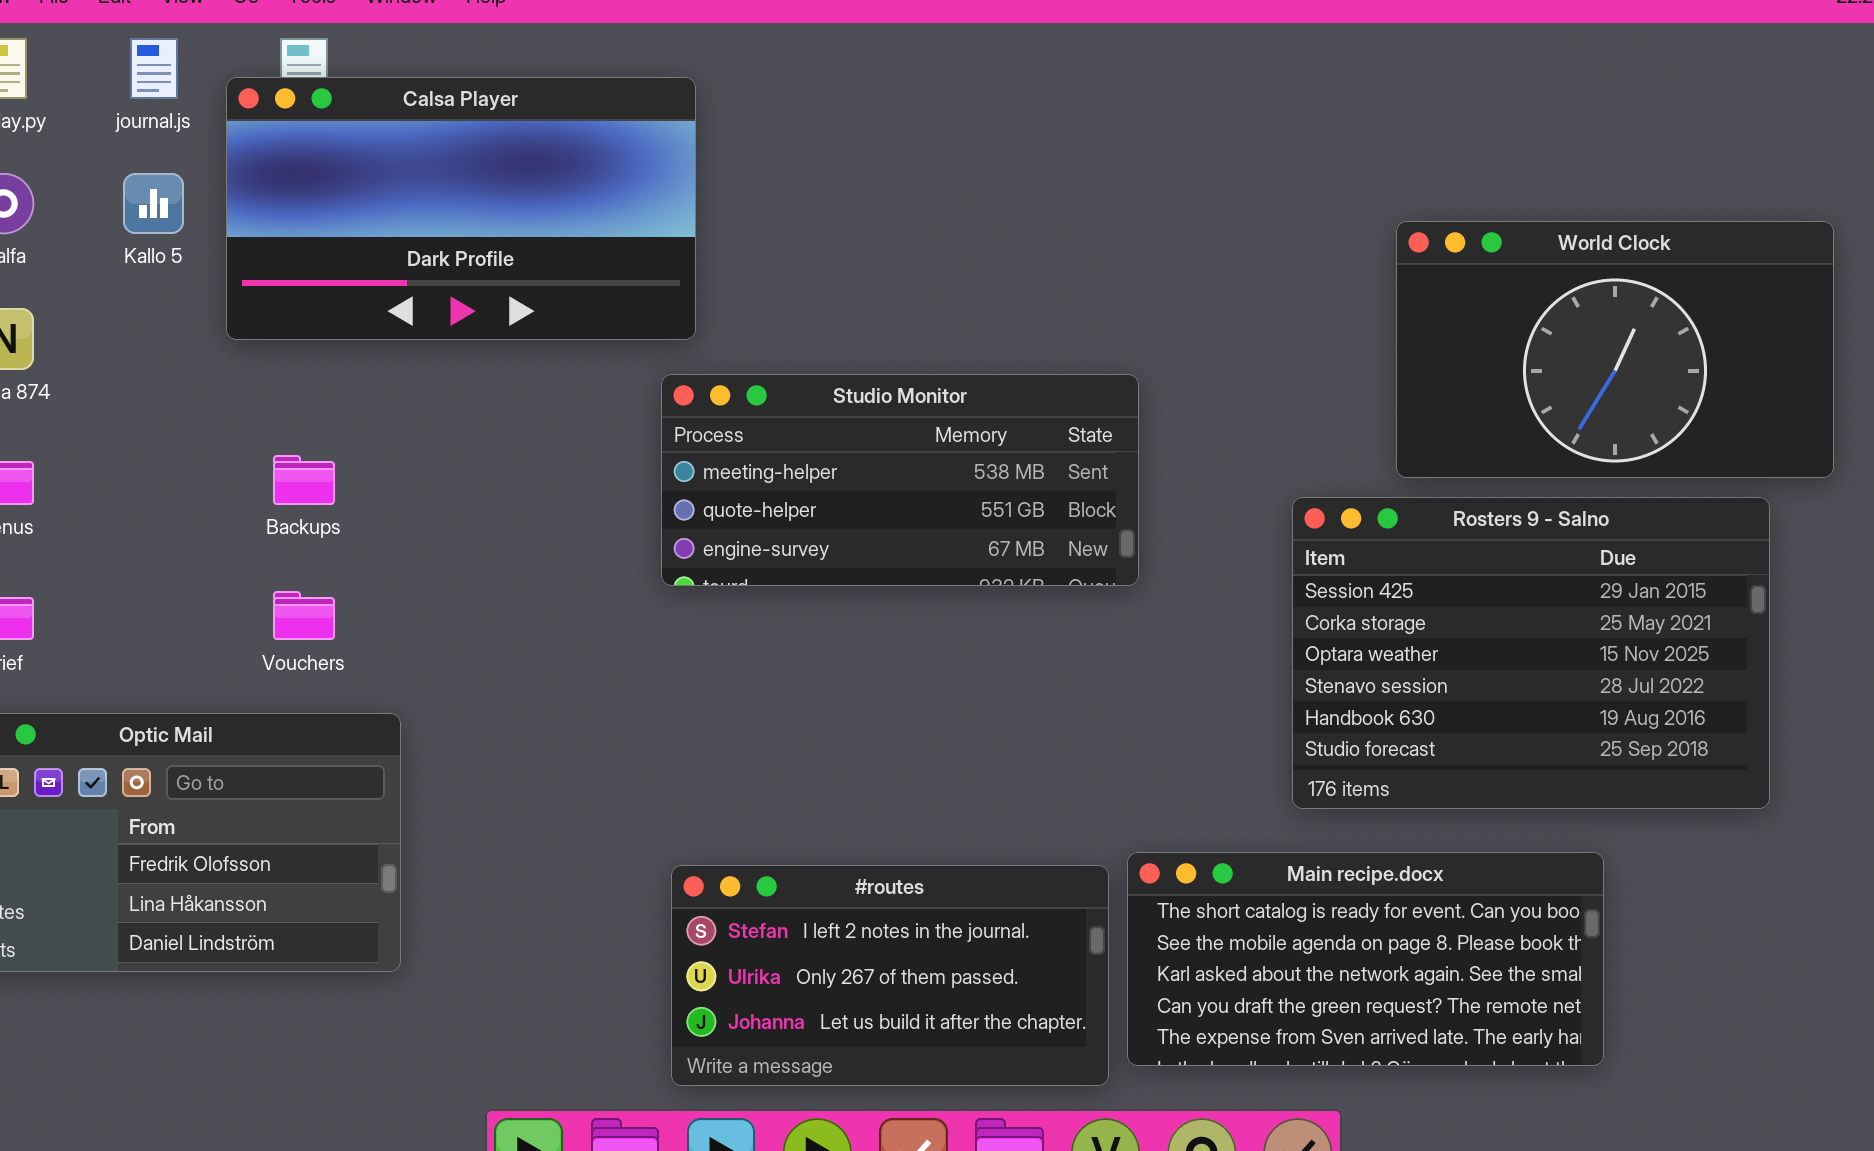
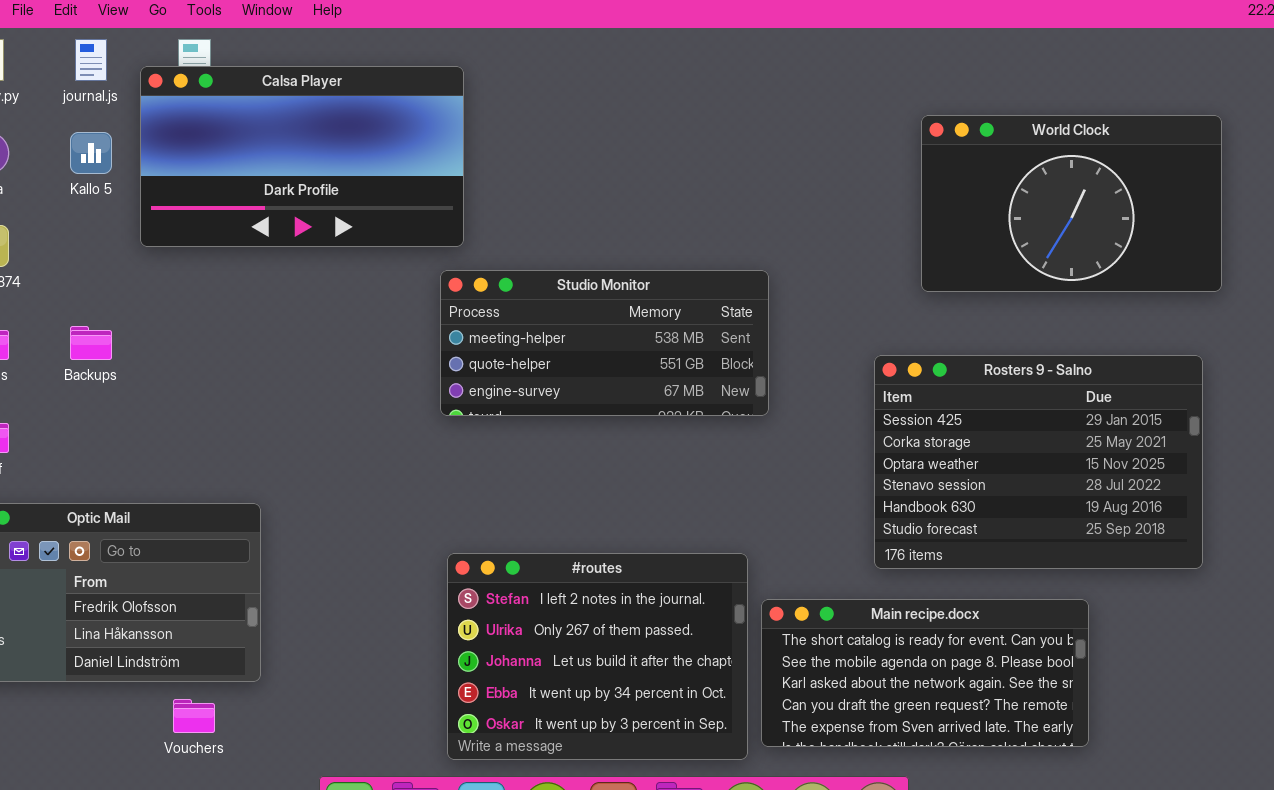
World Clock: [1396,221,1834,478] -> [921,115,1222,292], moved
Backups: [273,455,335,505] -> [70,326,112,360], moved
Vouchers: [273,591,335,640] -> [173,699,215,733], moved
#routes: [671,865,1109,1086] -> [447,553,748,760], resized

